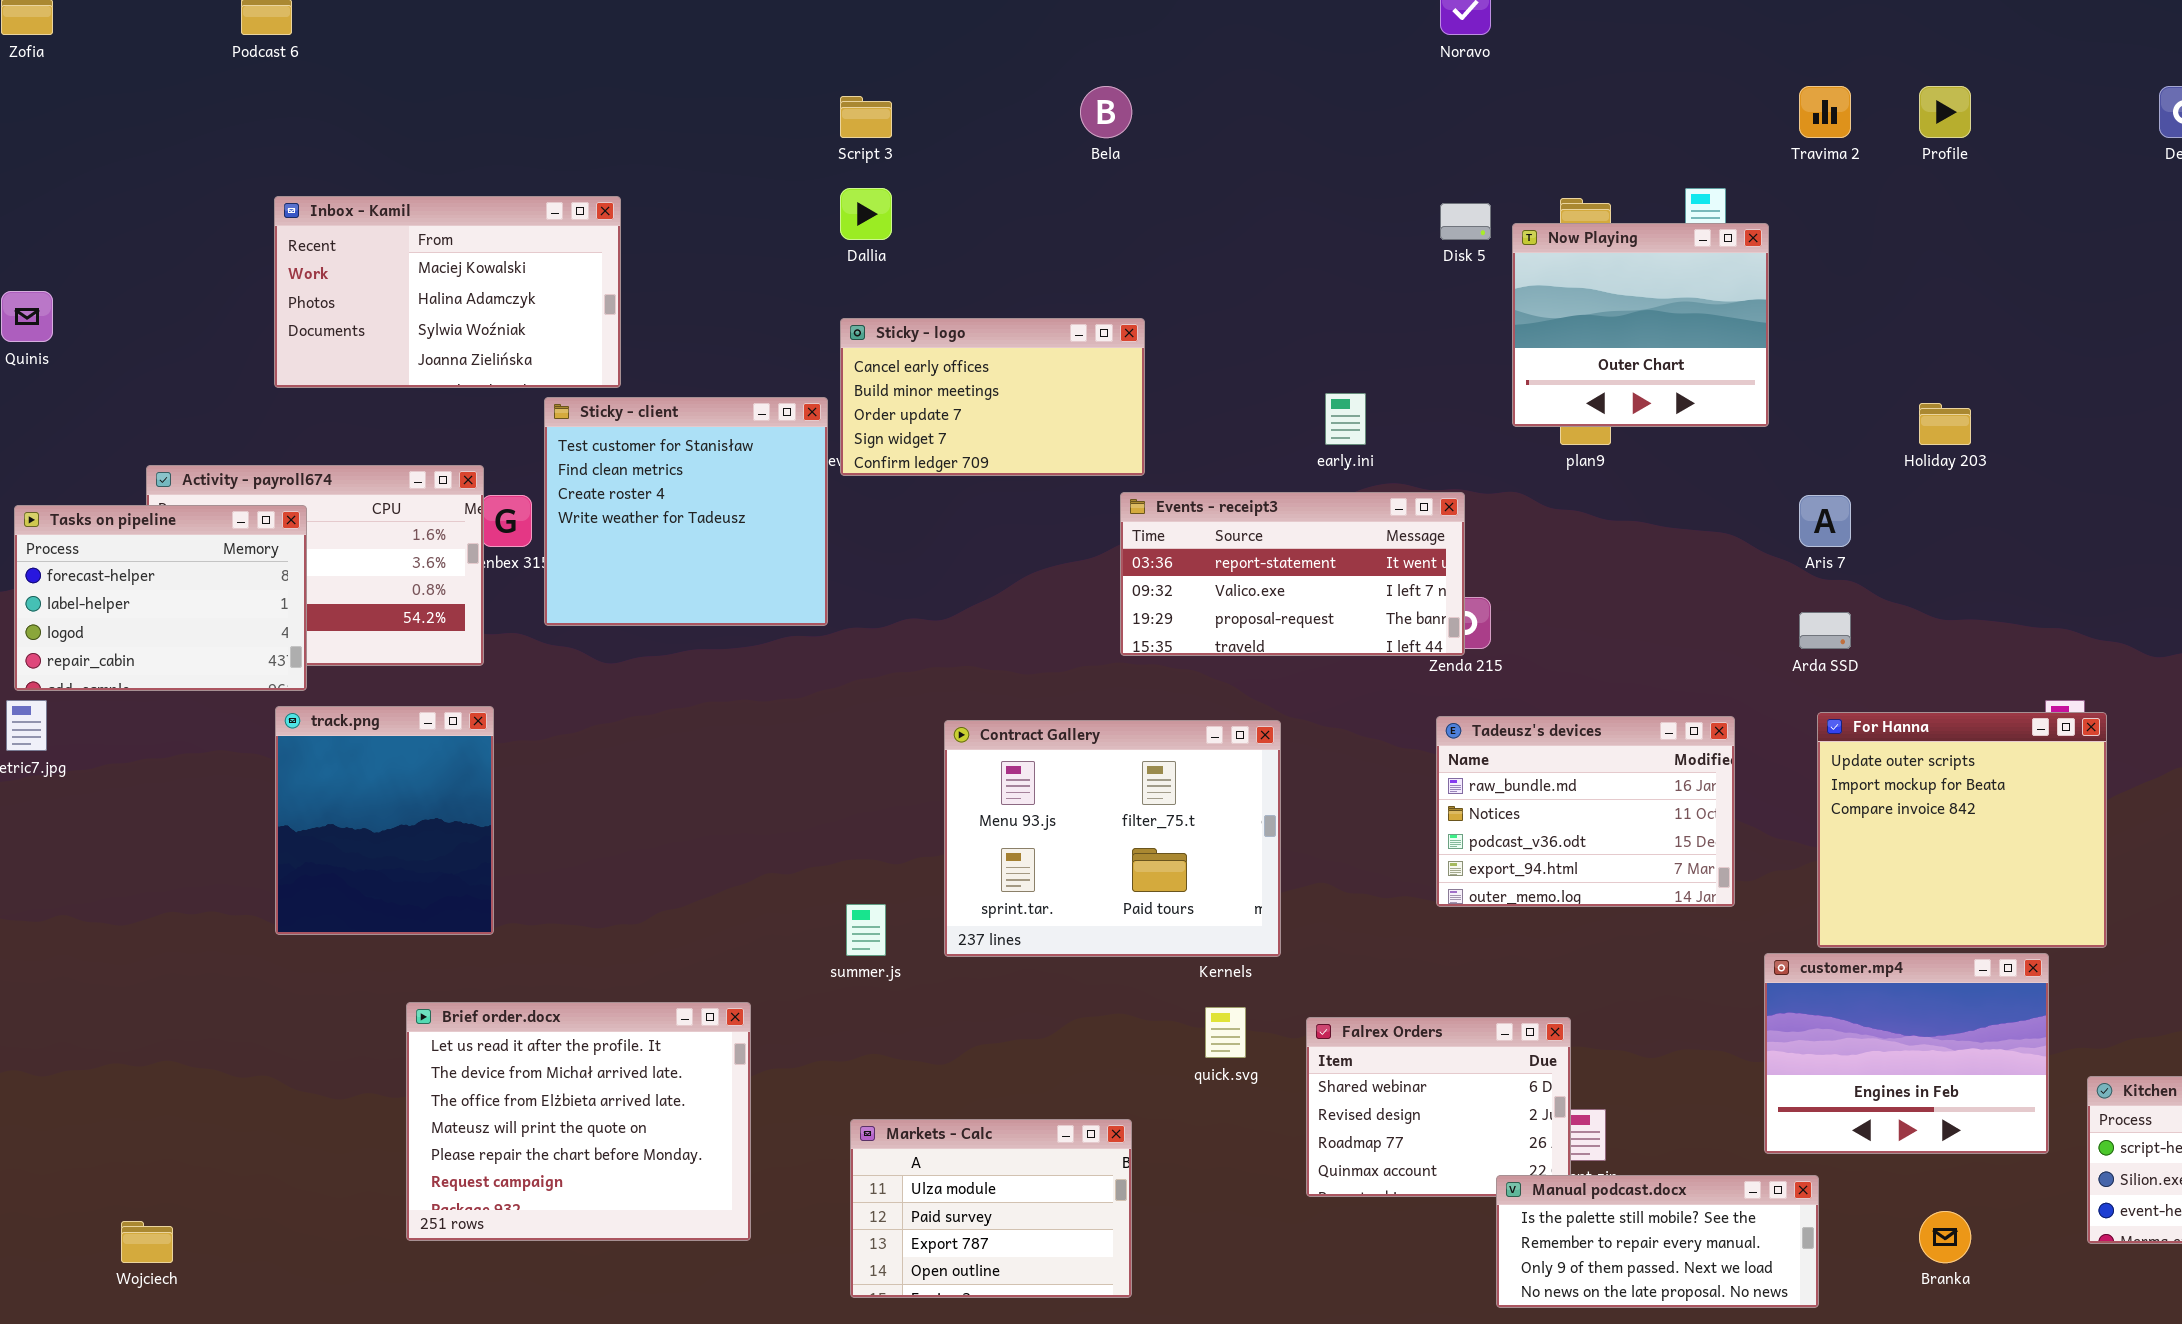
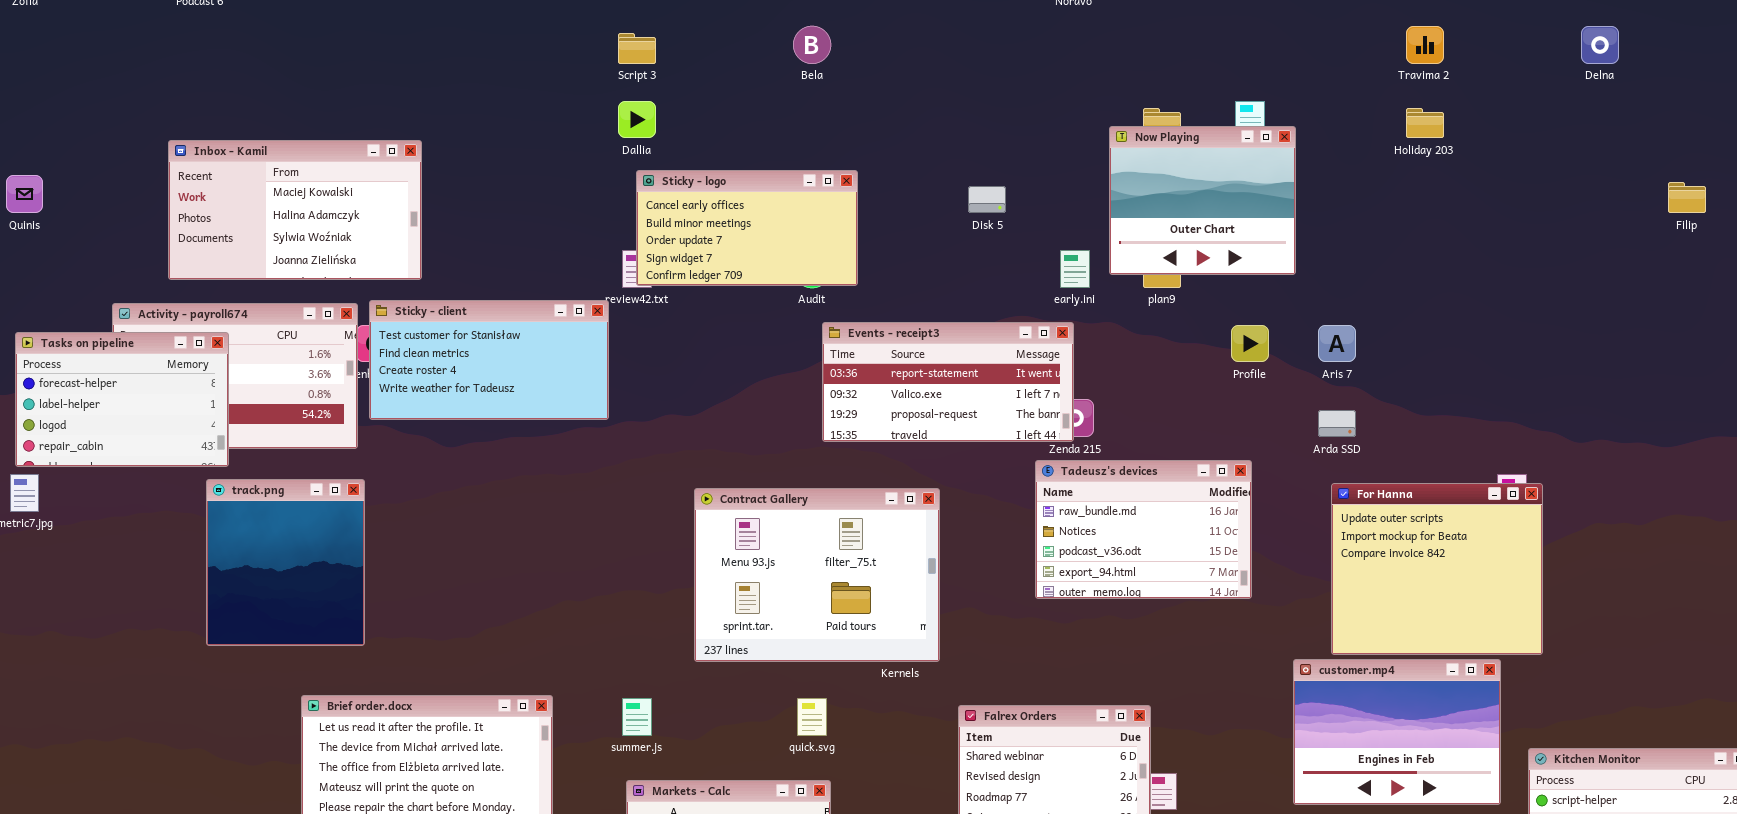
Travima 2: [1799,86,1851,138] -> [1406,26,1444,64], moved
Profile: [1919,86,1971,138] -> [1231,325,1269,362], moved
Inbox - Kamil: [274,196,621,388] -> [168,140,422,280], moved
Disk 5: [1440,203,1491,240] -> [968,186,1006,213], moved
Sticky - logo: [840,318,1145,476] -> [636,170,858,286], moved
early.ini: [1325,393,1366,445] -> [1060,250,1090,288], moved
Sticky - client: [544,397,828,626] -> [369,300,609,420], resized
Holiday 203: [1919,403,1971,445] -> [1406,108,1444,138], moved
Tadeusz's devices: [1436,716,1735,907] -> [1035,460,1252,599], moved
summer.js: [846,904,886,956] -> [622,698,652,736], moved
quick.svg: [1205,1007,1246,1058] -> [797,698,827,736], moved

